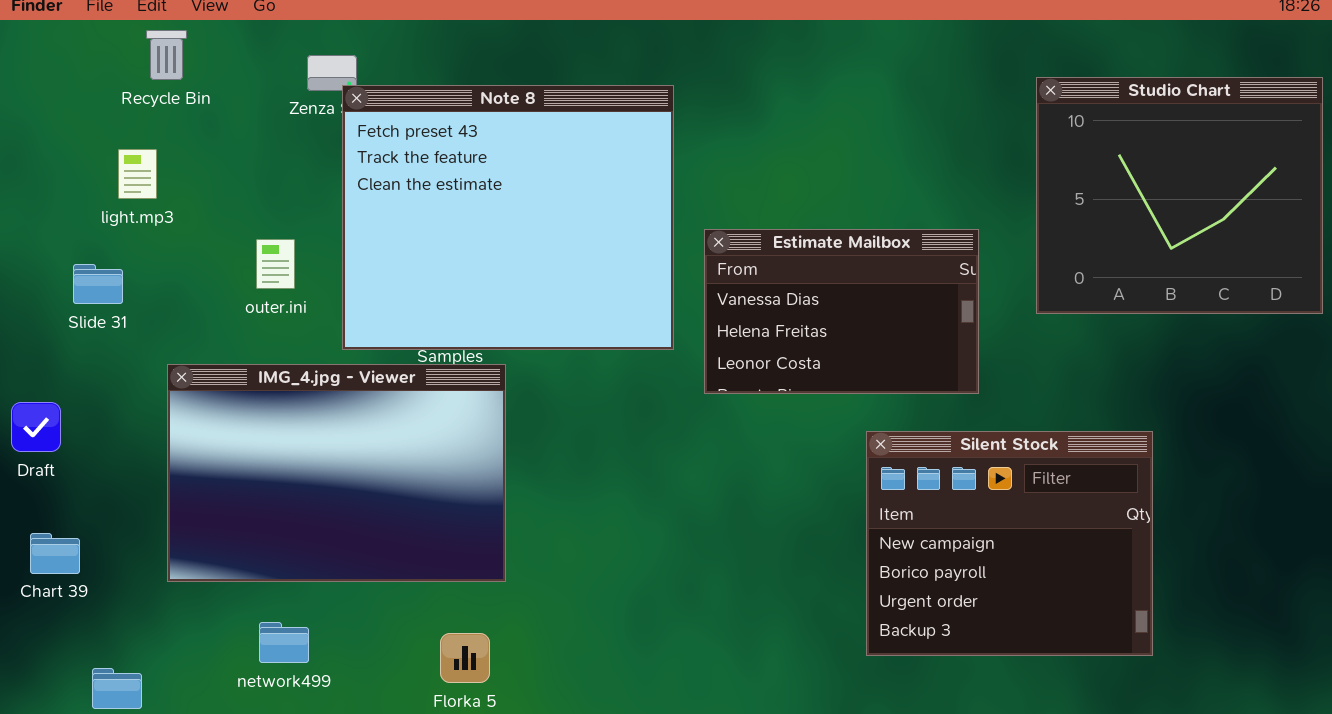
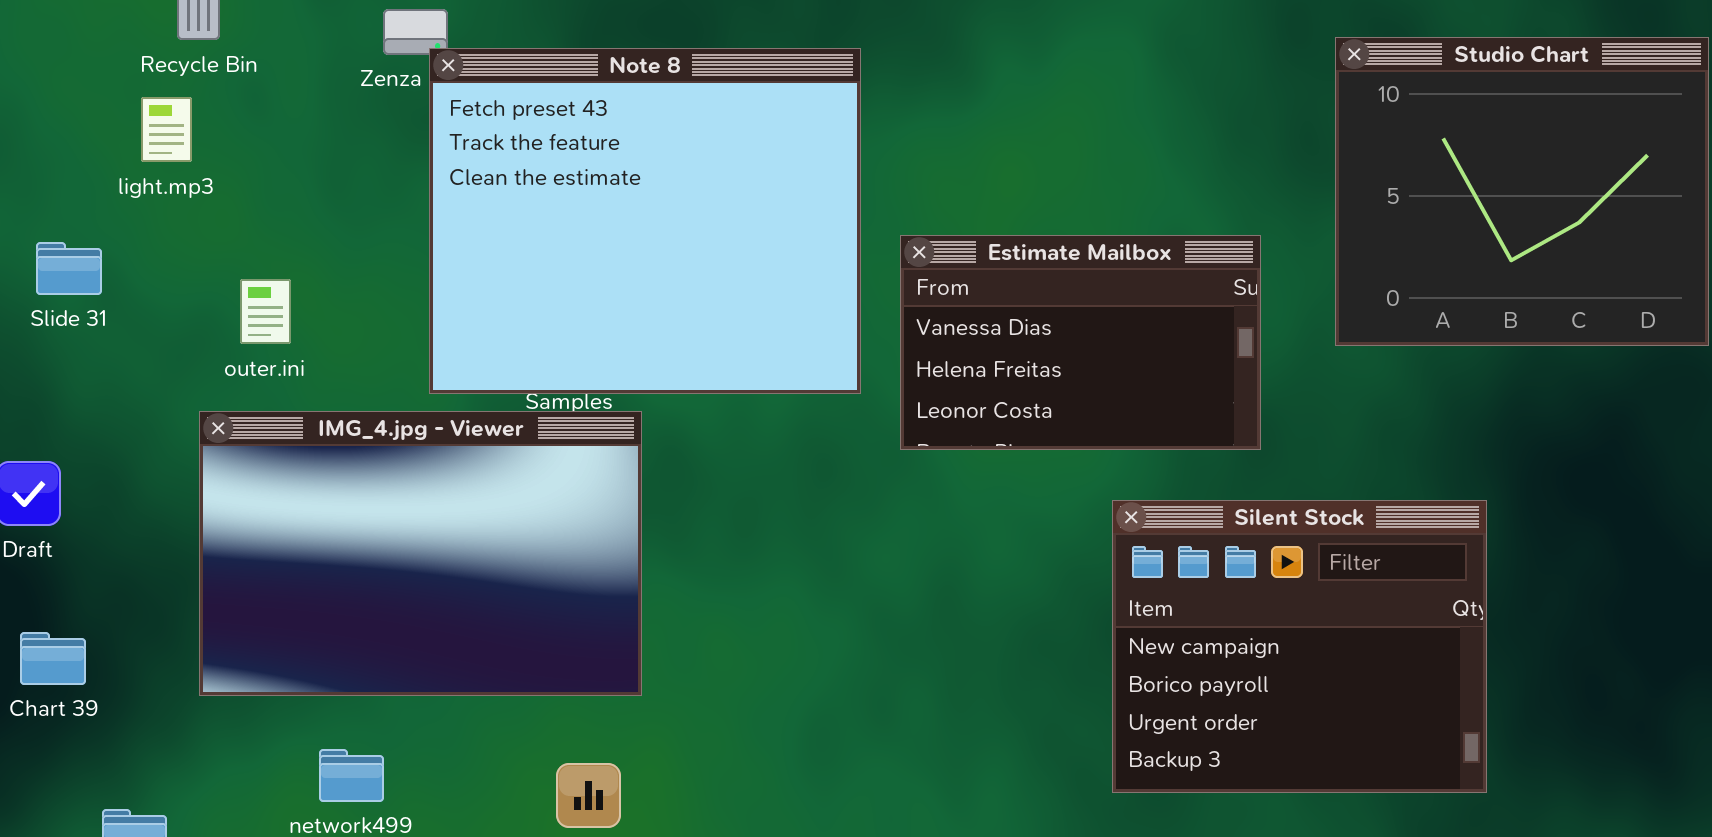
light.mp3: [118,149,157,199] -> [141,97,192,162], moved
outer.ini: [256,239,295,289] -> [240,279,291,344], moved
Slide 31: [73,264,123,304] -> [36,242,102,295], moved

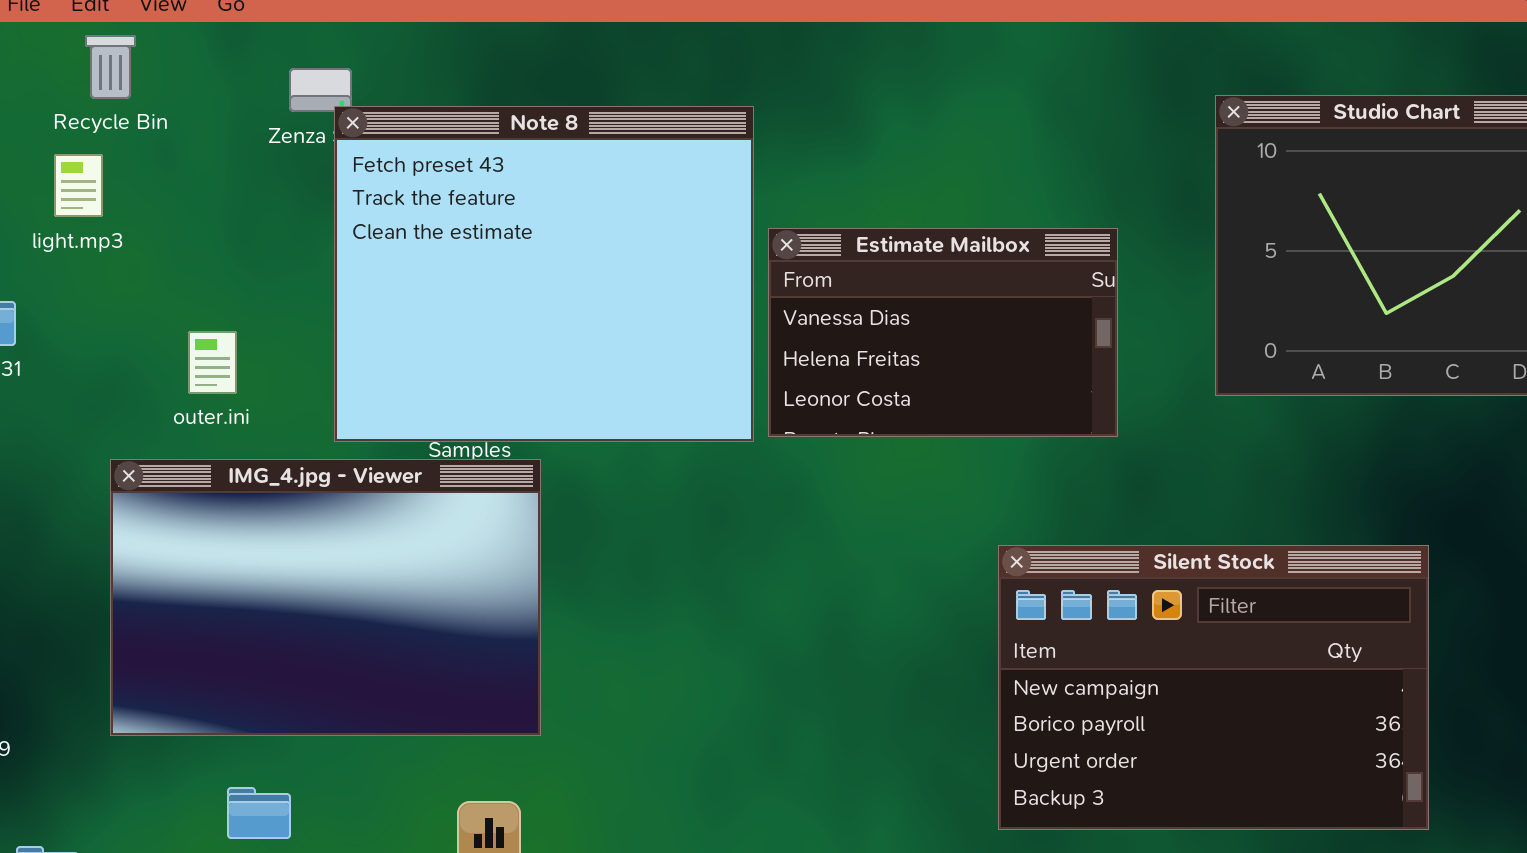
Estimate Mailbox: [900,235,1261,450] -> [768,228,1118,437], moved
outer.ini: [240,279,291,344] -> [188,331,237,394], moved
Silent Stock: [1112,500,1487,793] -> [998,545,1429,830], resized

